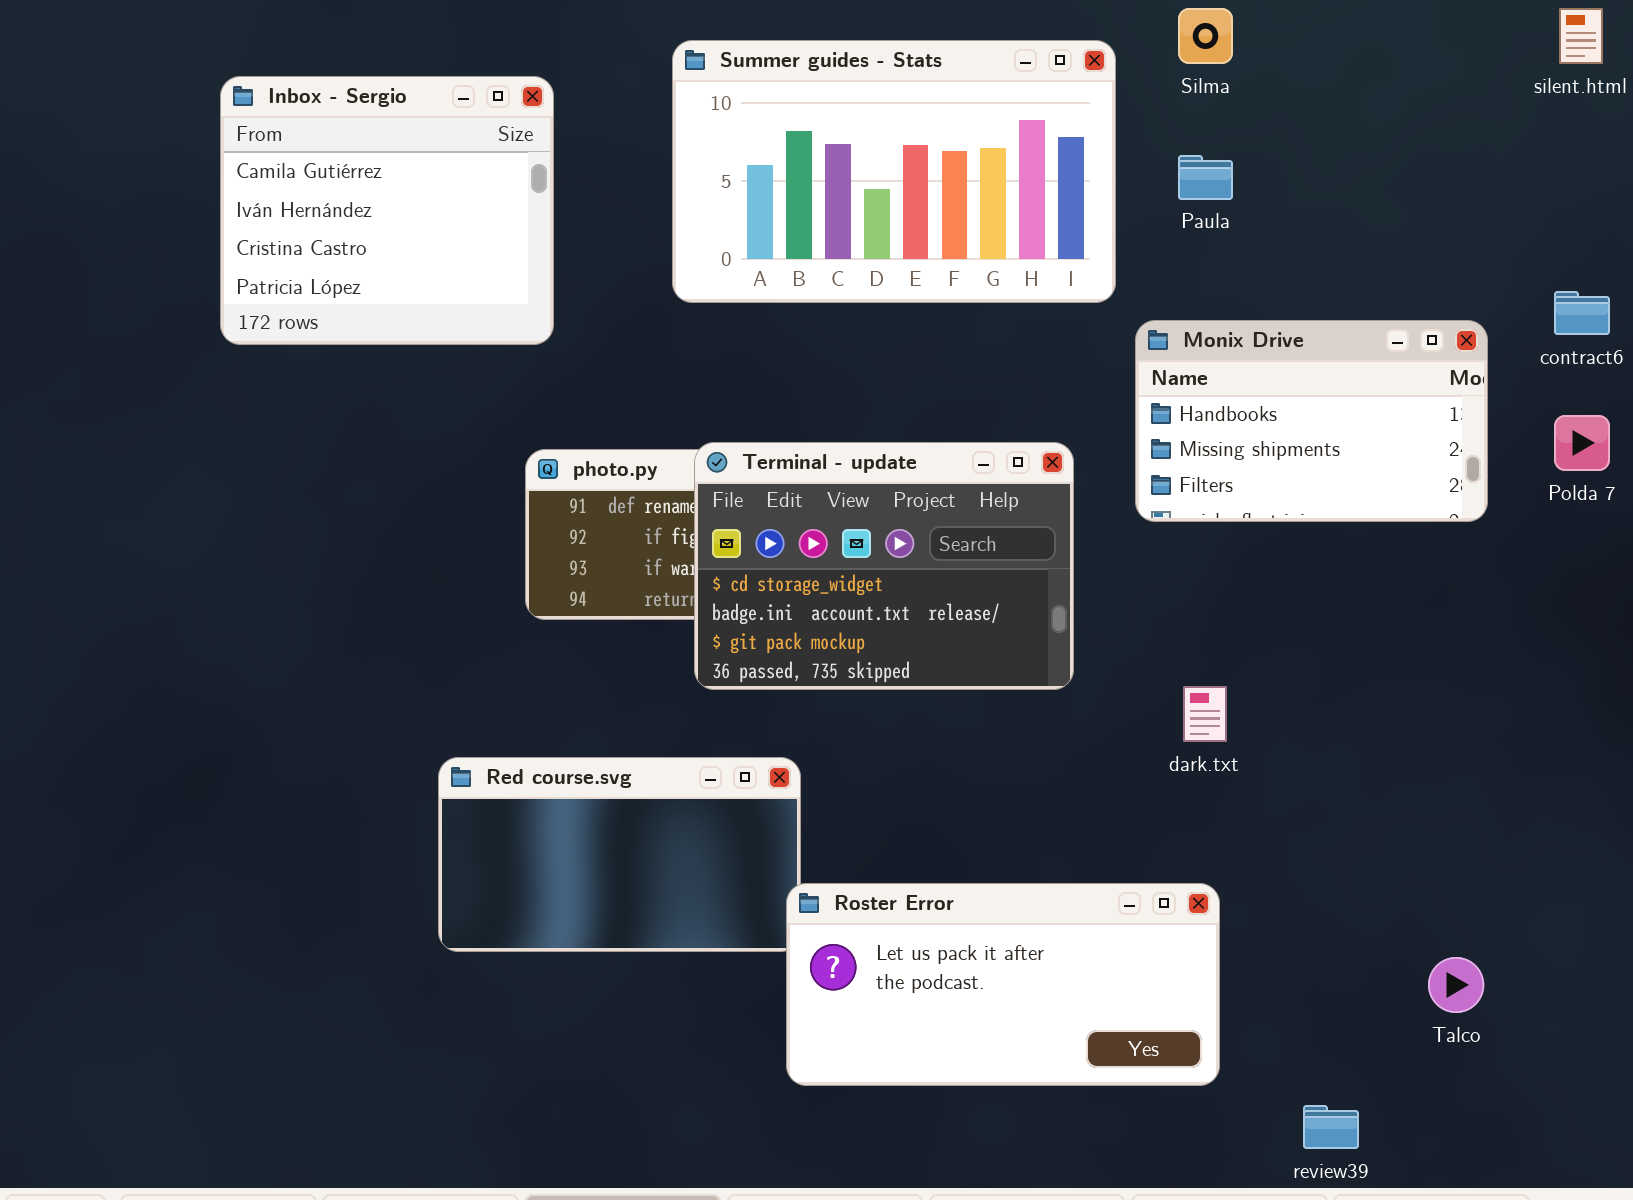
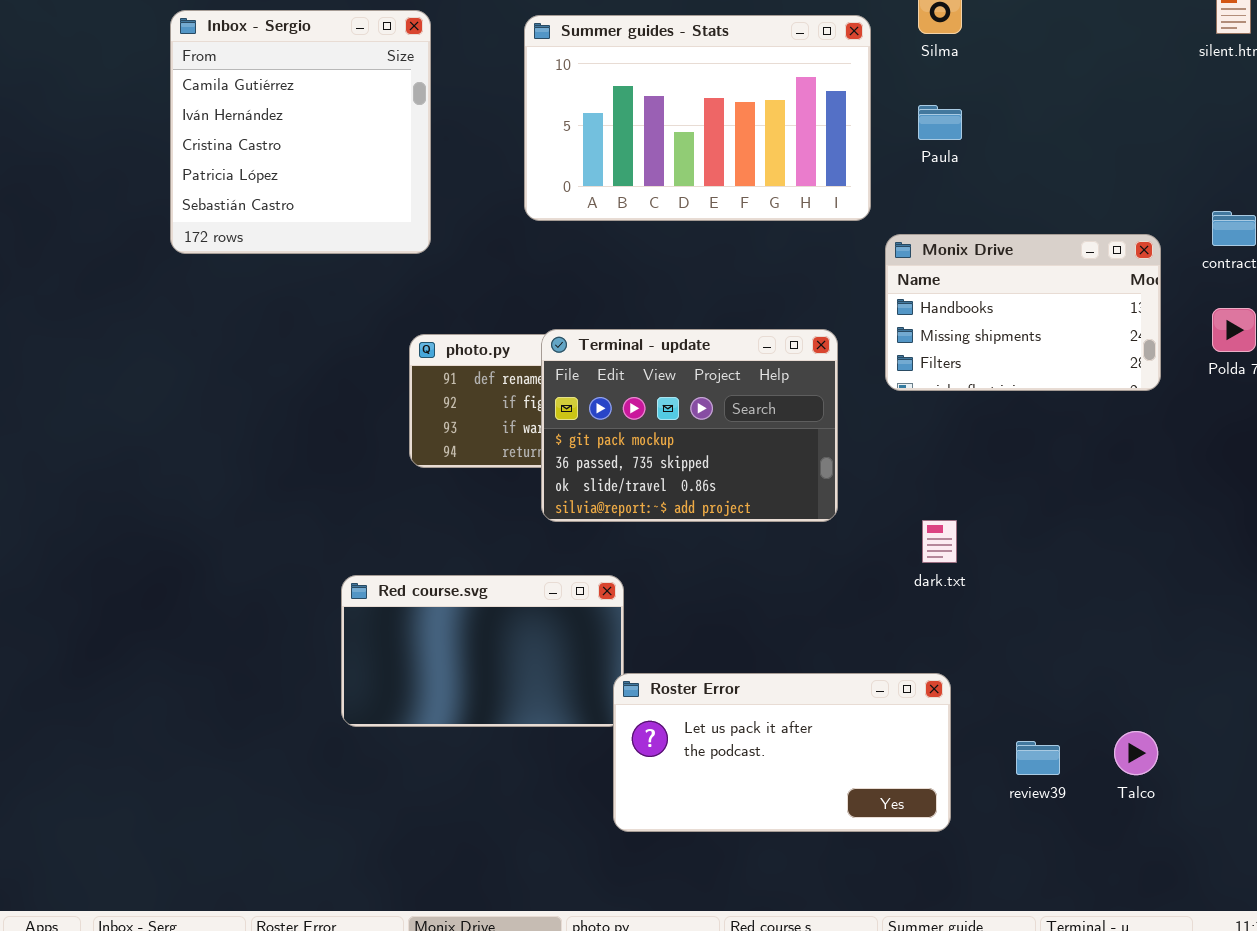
Inbox - Sergio: [220,76,554,345] -> [170,10,431,254], resized
Terminal - update: [694,442,1074,690] -> [541,329,838,522], scrolled down 2 rows
review39: [1303,1105,1359,1149] -> [1016,741,1060,775], moved

